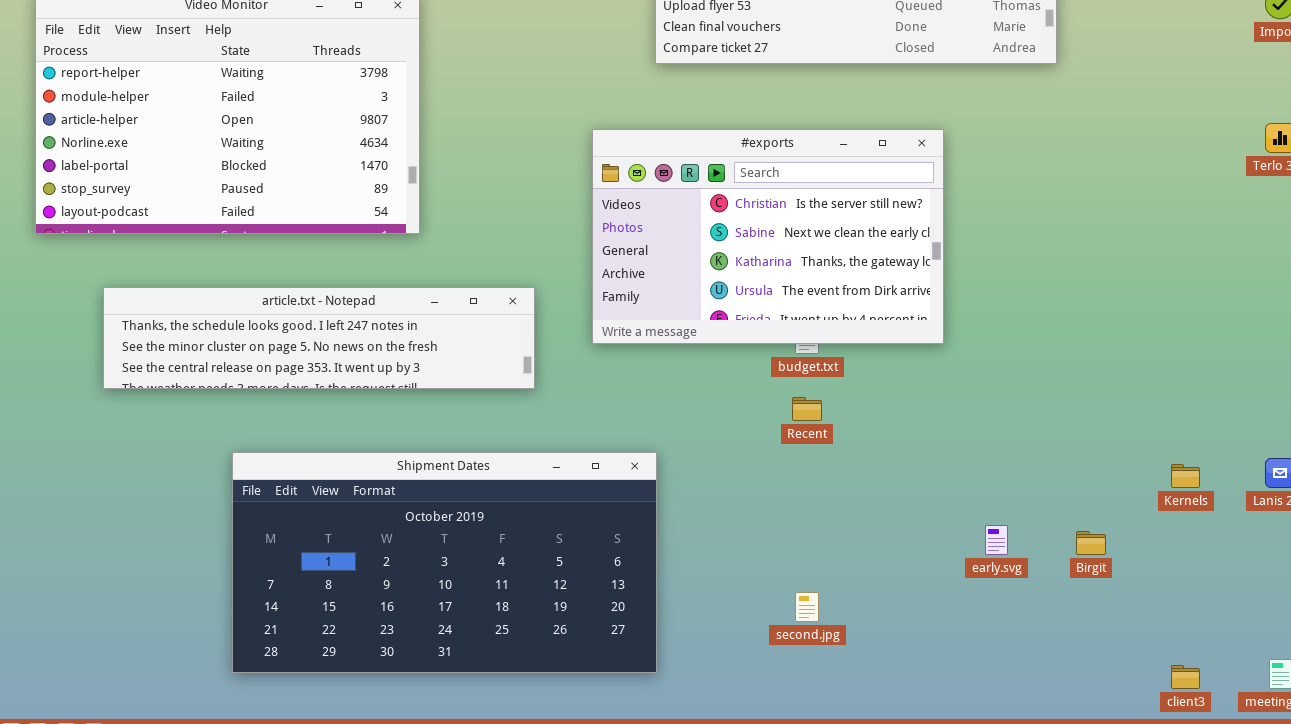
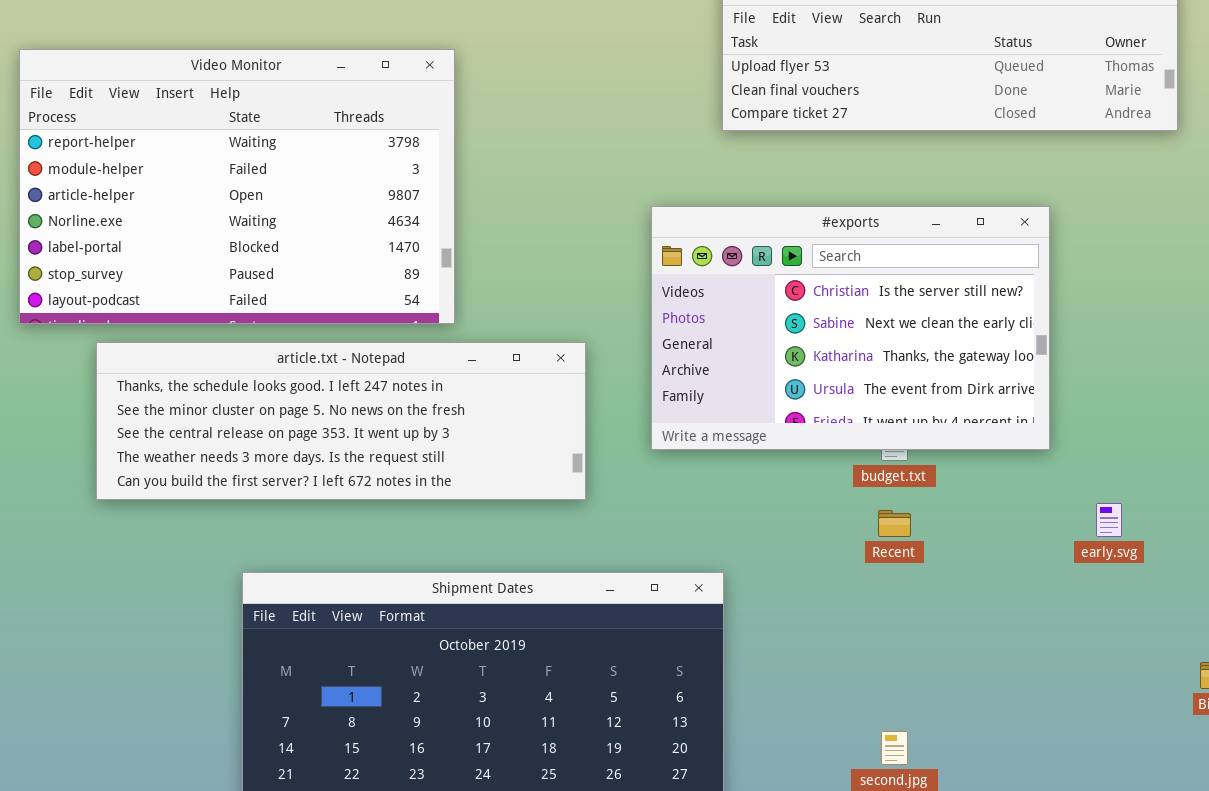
article.txt - Notepad: [103,287,535,389] -> [96,342,586,500], resized
early.svg: [985,525,1008,555] -> [1096,503,1122,537], moved

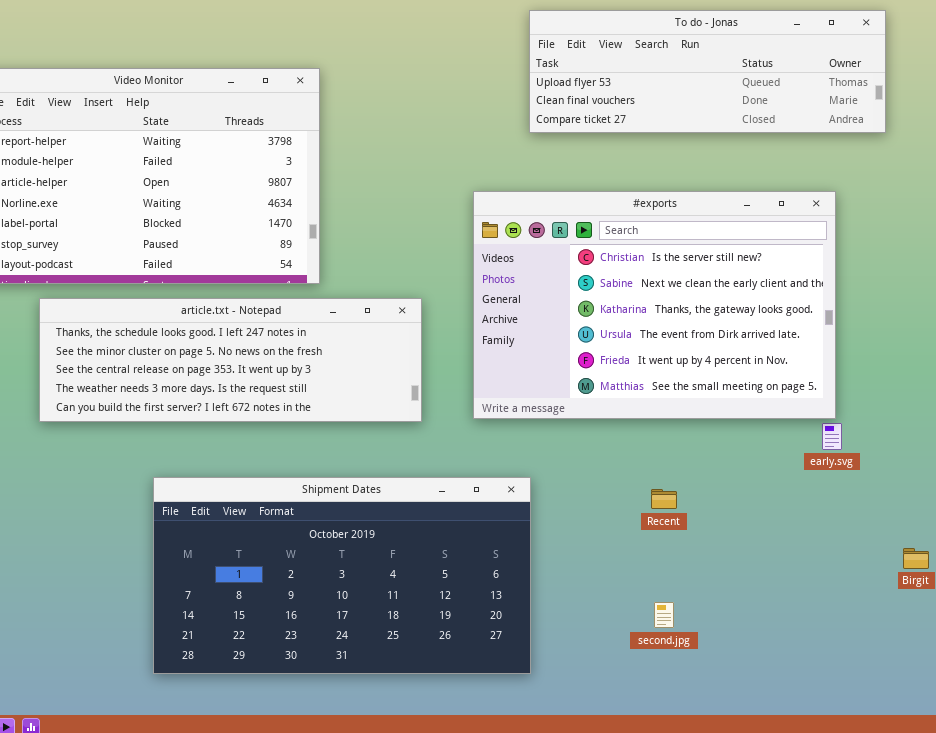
#exports: [651,206,1050,450] -> [473,191,836,419], resized
Recent: [878,510,911,537] -> [651,489,677,509], moved

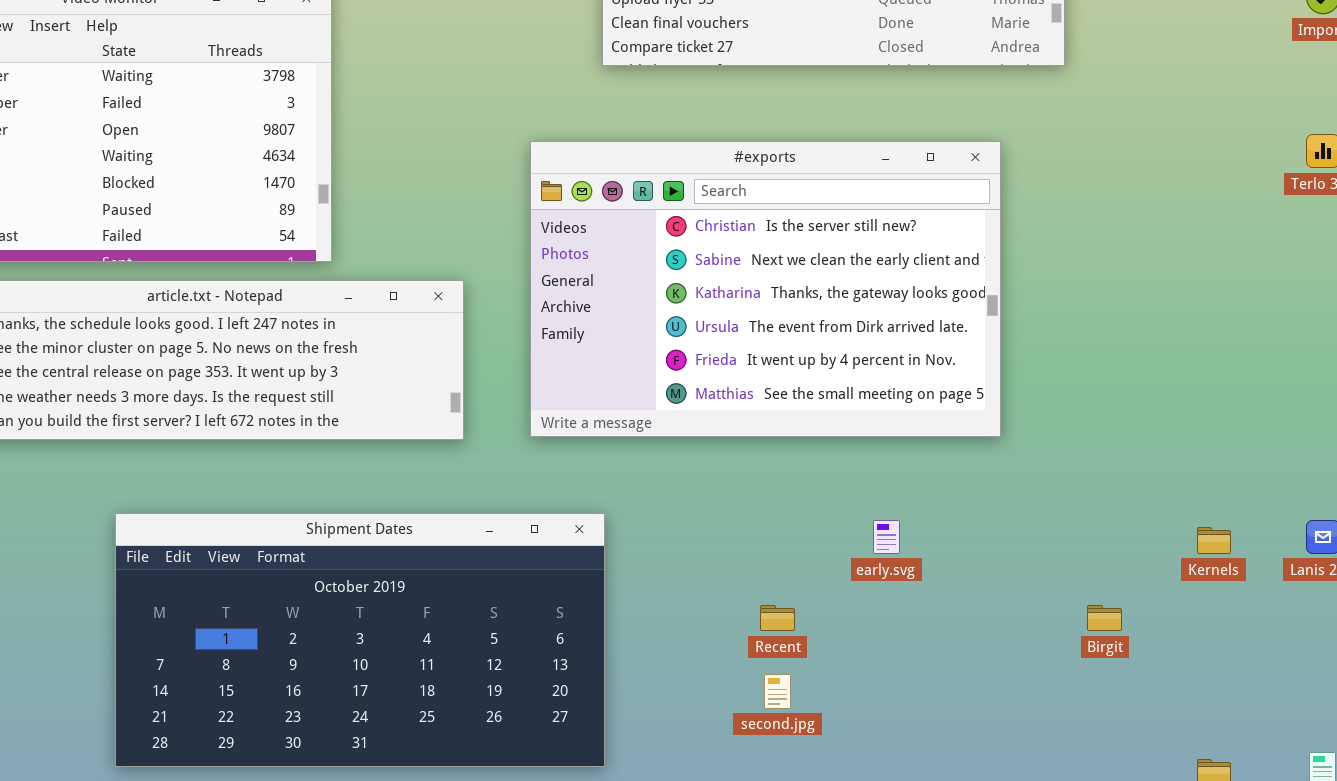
early.svg: [822,423,842,450] -> [873,520,900,554], moved
Recent: [651,489,677,509] -> [760,605,795,631], moved

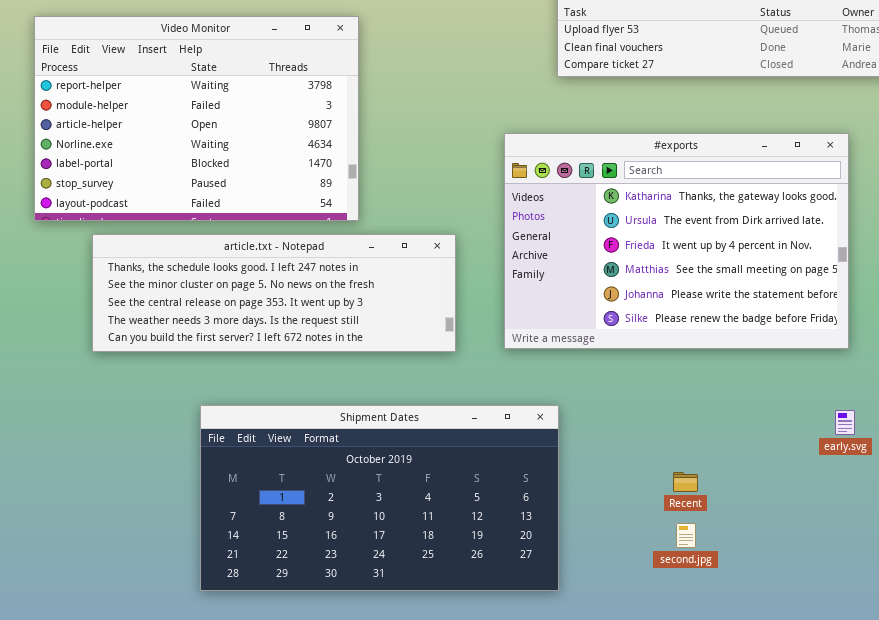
#exports: [530,141,1001,437] -> [504,133,849,349], scrolled down 2 rows
early.svg: [873,520,900,554] -> [835,410,855,435], moved

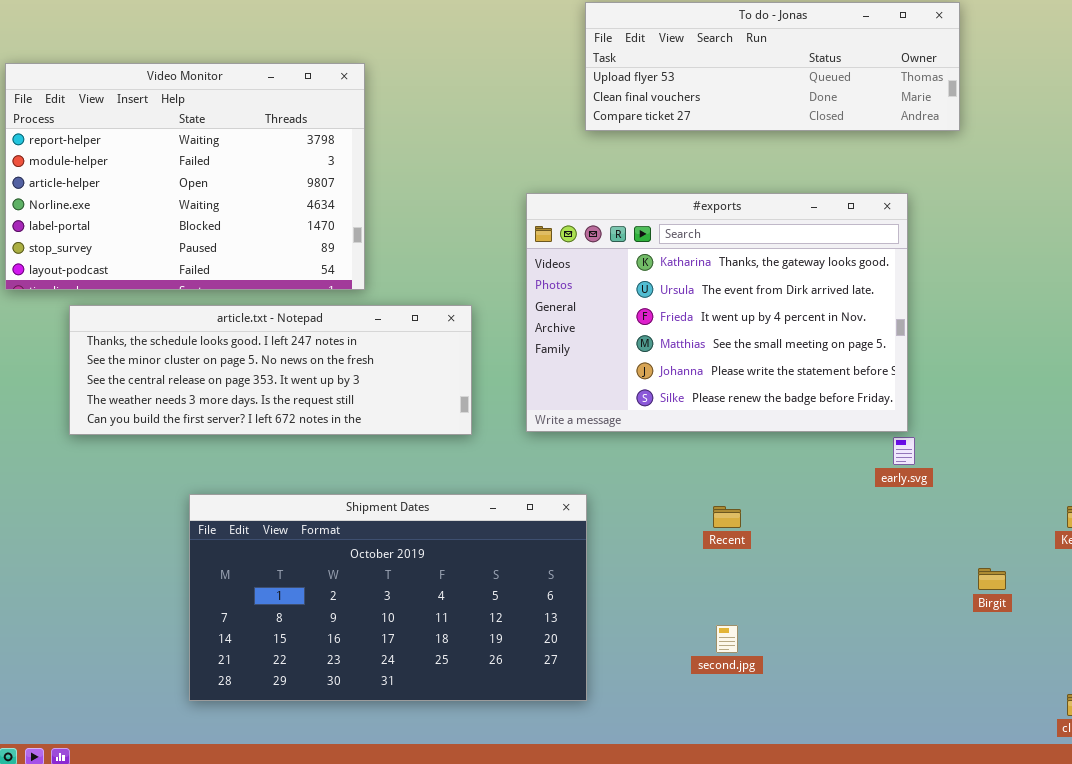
early.svg: [835,410,855,435] -> [893,437,915,465], moved
Recent: [673,472,698,492] -> [713,506,741,528], moved

